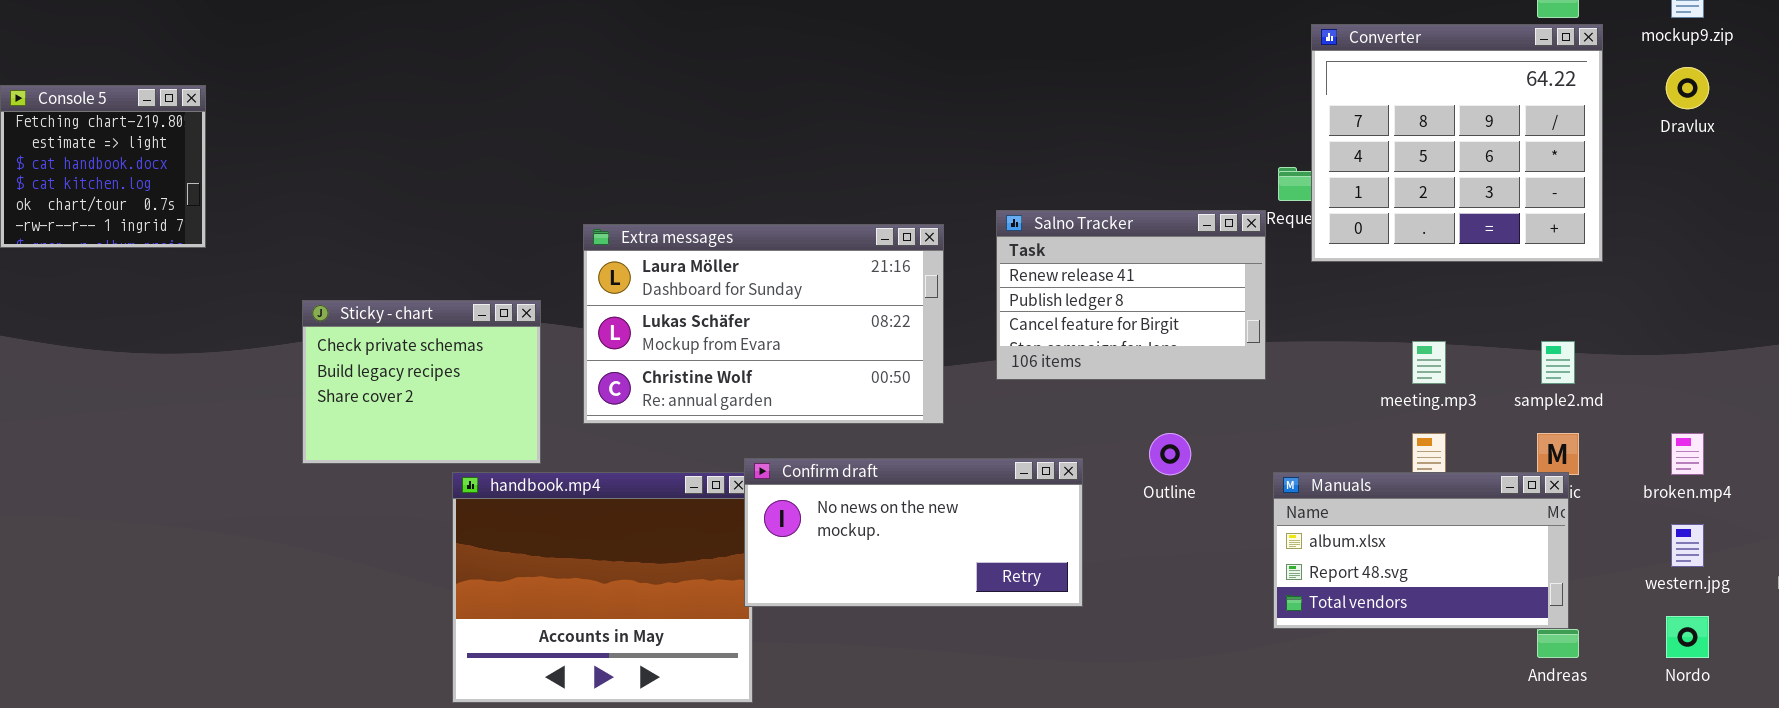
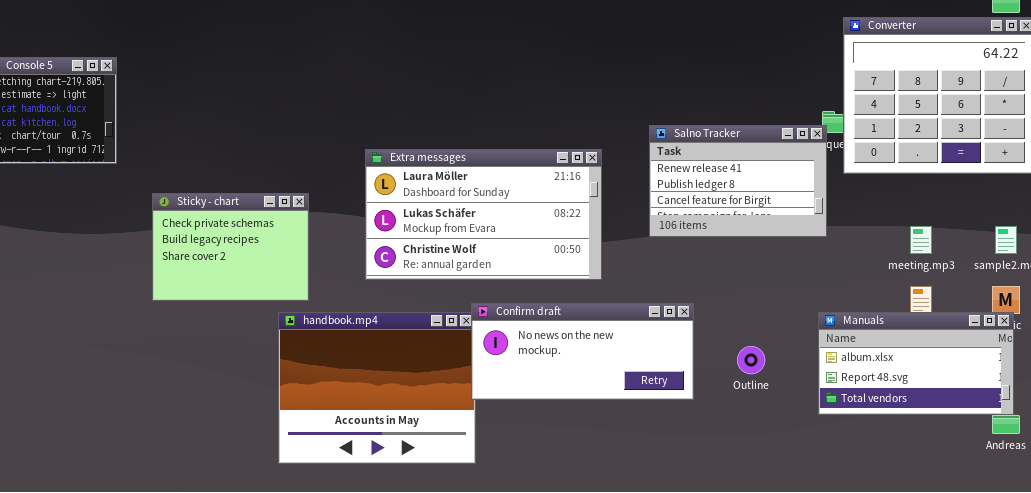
Salno Tracker: [996,210,1266,380] -> [649,125,827,237], moved
Sticky - chart: [302,300,541,464] -> [152,193,309,301], moved
Outline: [1149,433,1191,475] -> [737,346,765,374], moved

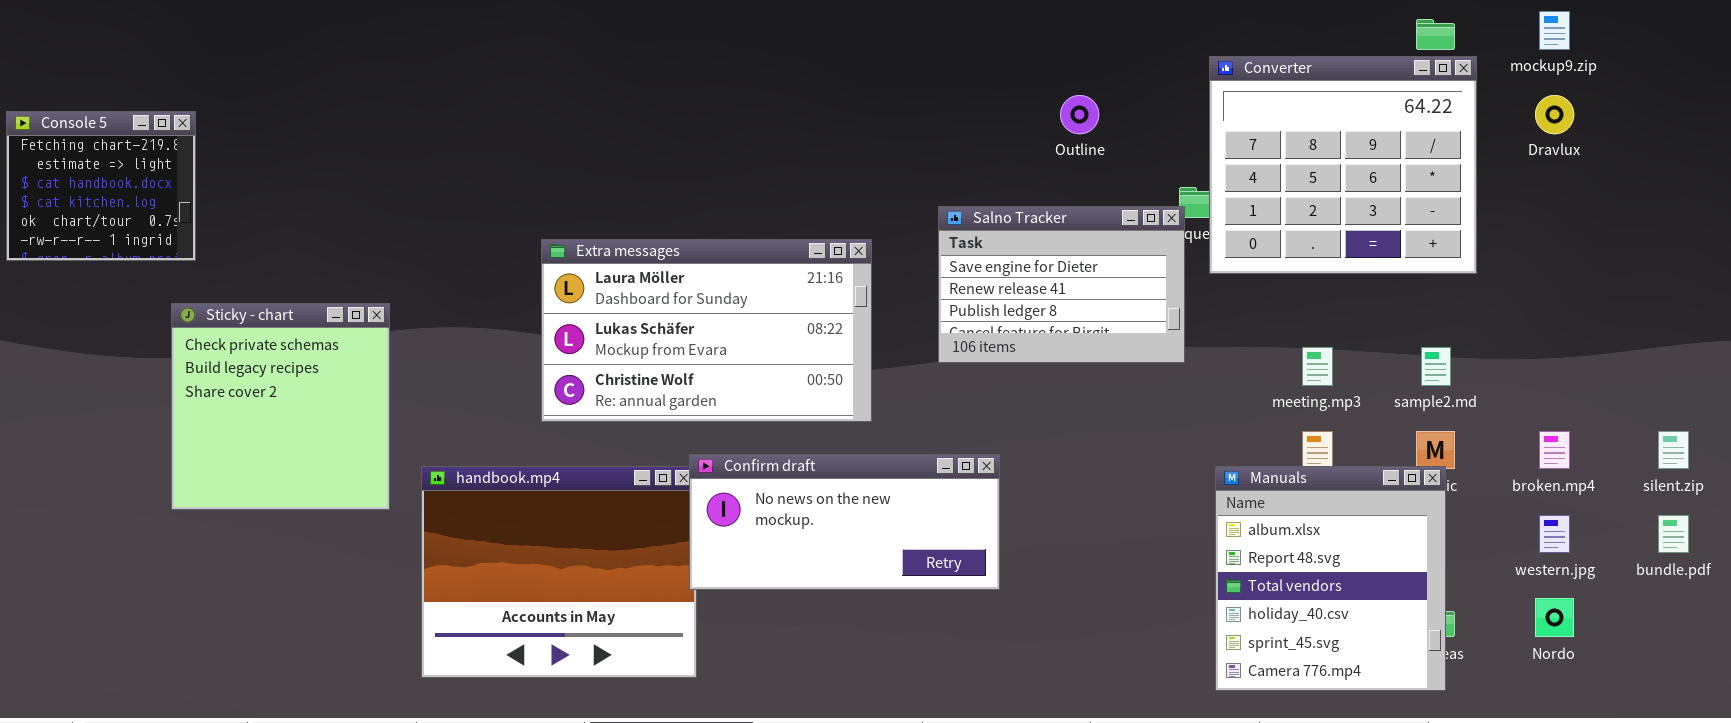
Salno Tracker: [649,125,827,237] -> [938,206,1185,363], scrolled up 1 row
Sticky - chart: [152,193,309,301] -> [171,303,390,510], moved, resized
Manuals: [818,312,1014,415] -> [1215,466,1446,691], resized
Outline: [737,346,765,374] -> [1060,95,1099,134], moved

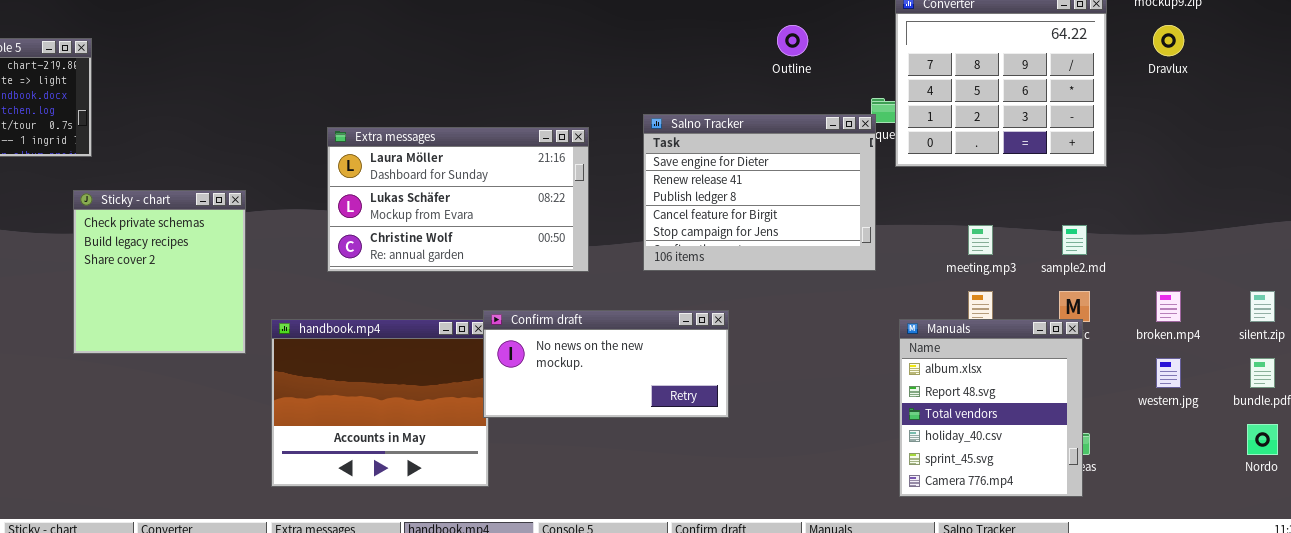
Salno Tracker: [938,206,1185,363] -> [643,114,876,271], resized
Extra messages: [541,239,872,422] -> [327,127,589,272], moved
Nordo: [1535,598,1574,637] -> [1247,424,1278,455], moved

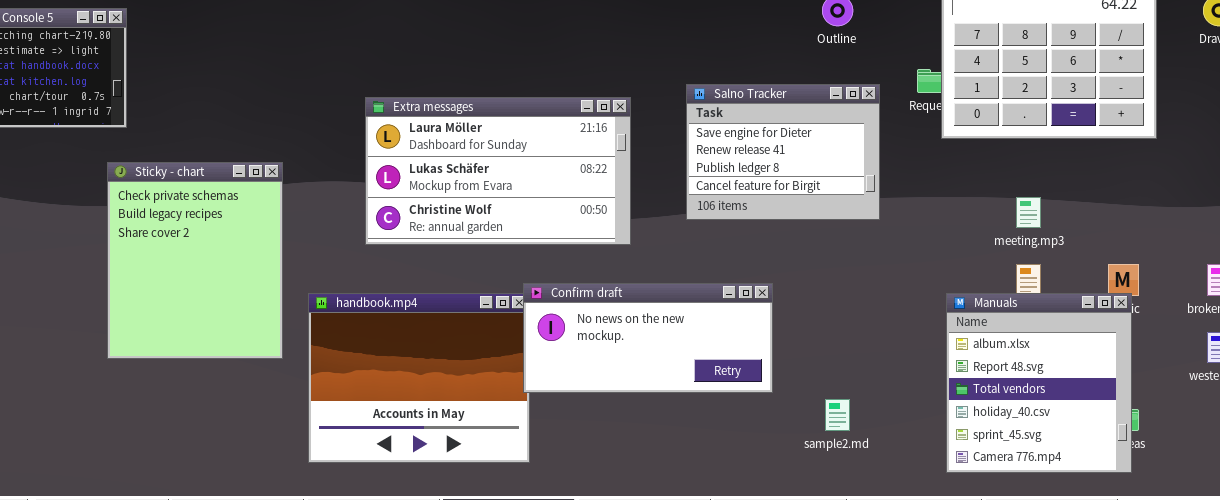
Salno Tracker: [643,114,876,271] -> [686,84,880,220], resized
Sticky - chart: [73,190,246,354] -> [107,162,283,359], resized
sample2.md: [1062,225,1087,255] -> [825,399,850,431], moved

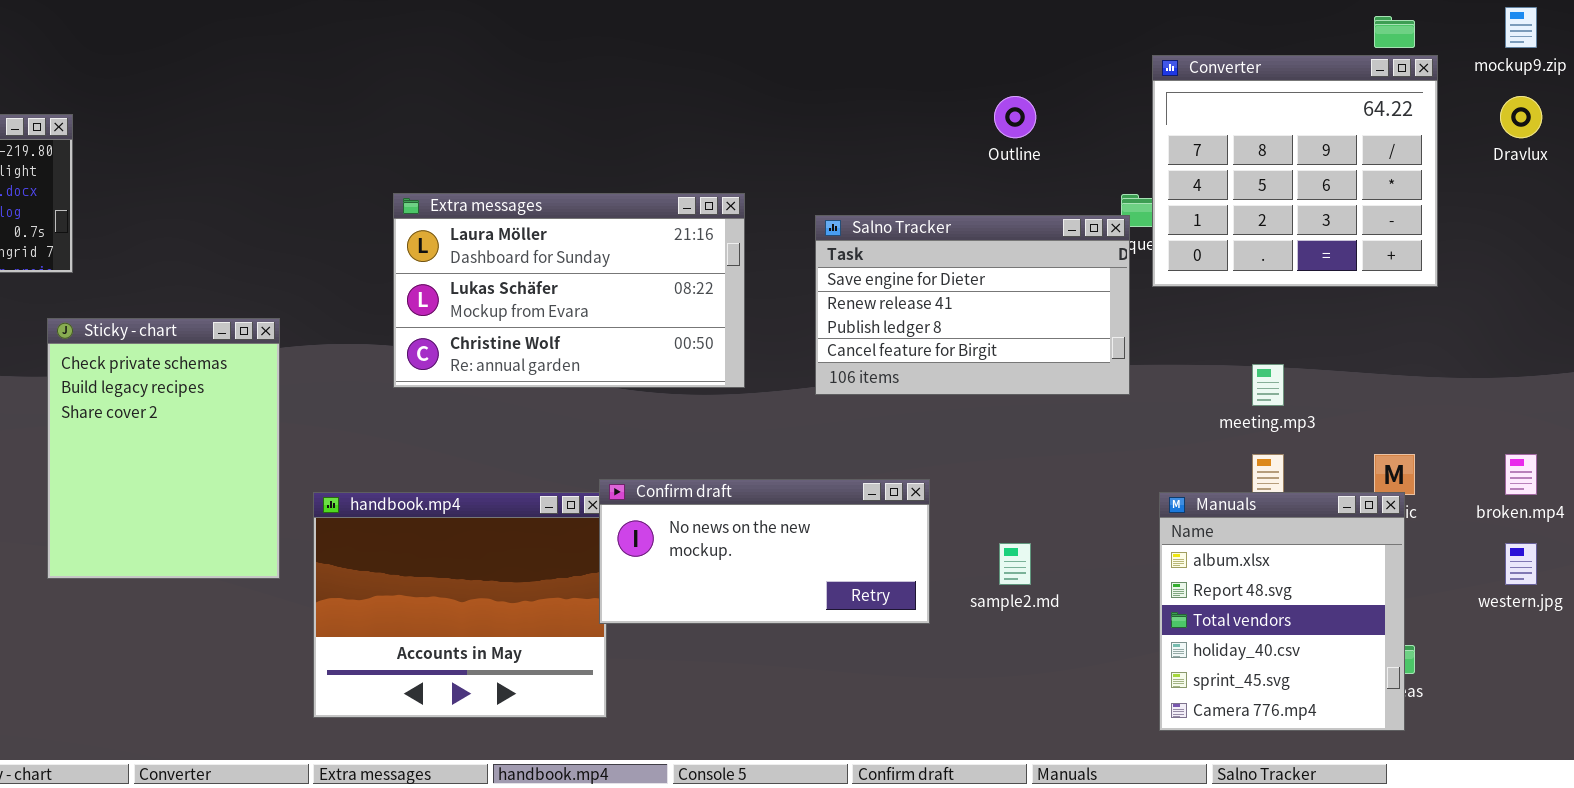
Salno Tracker: [686,84,880,220] -> [815,215,1130,395], resized
Extra messages: [365,97,631,245] -> [393,193,745,388], moved
sample2.md: [825,399,850,431] -> [999,543,1031,585], moved

